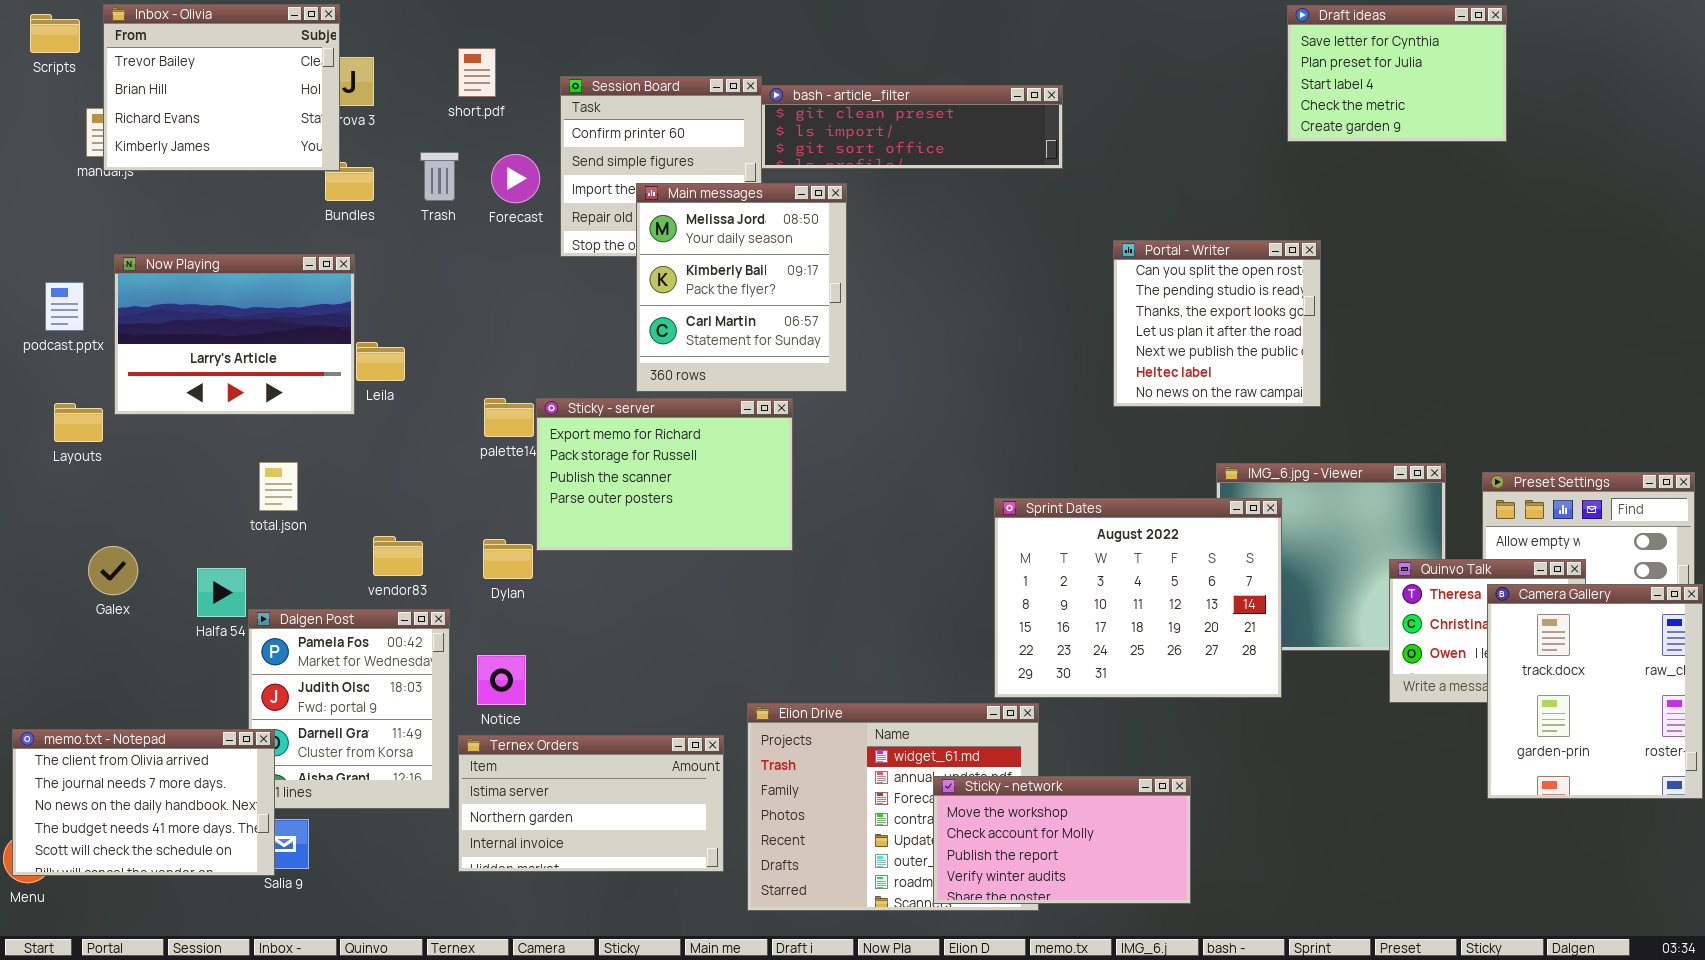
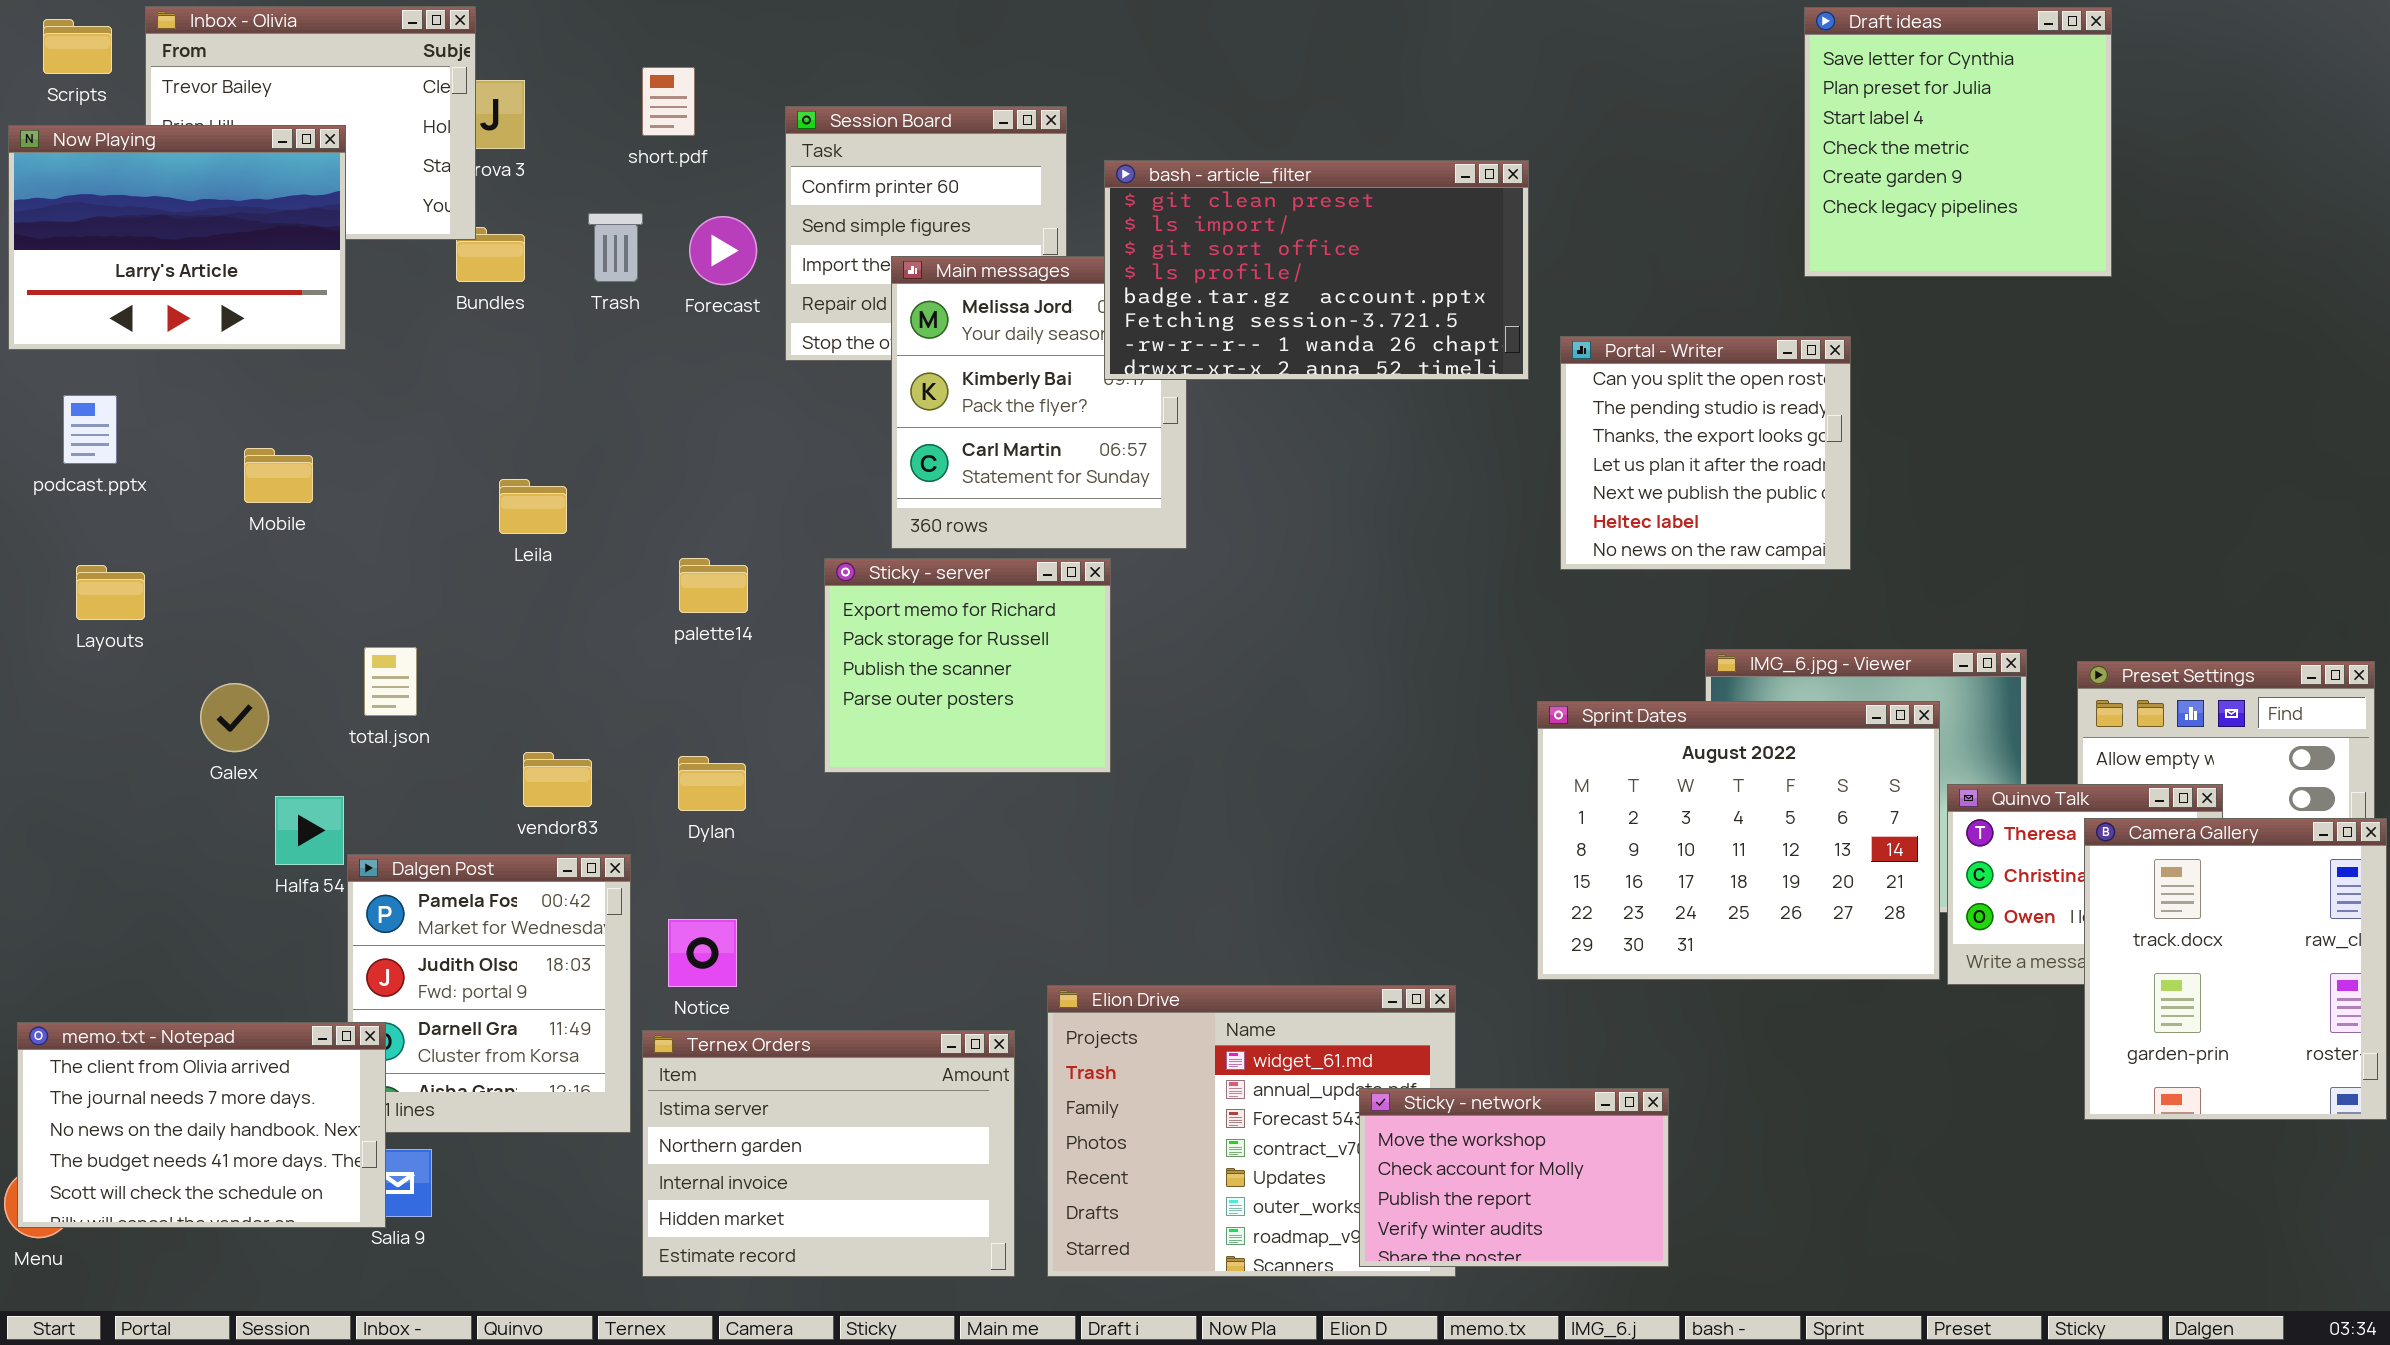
Draft ideas: [1287,5,1507,142] -> [1804,7,2112,277], resized
bash - article_filter: [761,85,1063,169] -> [1104,160,1529,380], moved, resized
Now Playing: [114,254,355,415] -> [8,125,346,350], moved
Sticky - server: [536,398,793,551] -> [824,558,1111,773], resized
Sprint Dates: [994,498,1282,698] -> [1537,701,1940,980], moved
Galex: [88,546,138,595] -> [200,683,269,752], moved
Ternex Orders: [458,735,724,872] -> [642,1030,1015,1277], resized
Sticky - network: [933,776,1191,904] -> [1359,1088,1669,1267], resized

